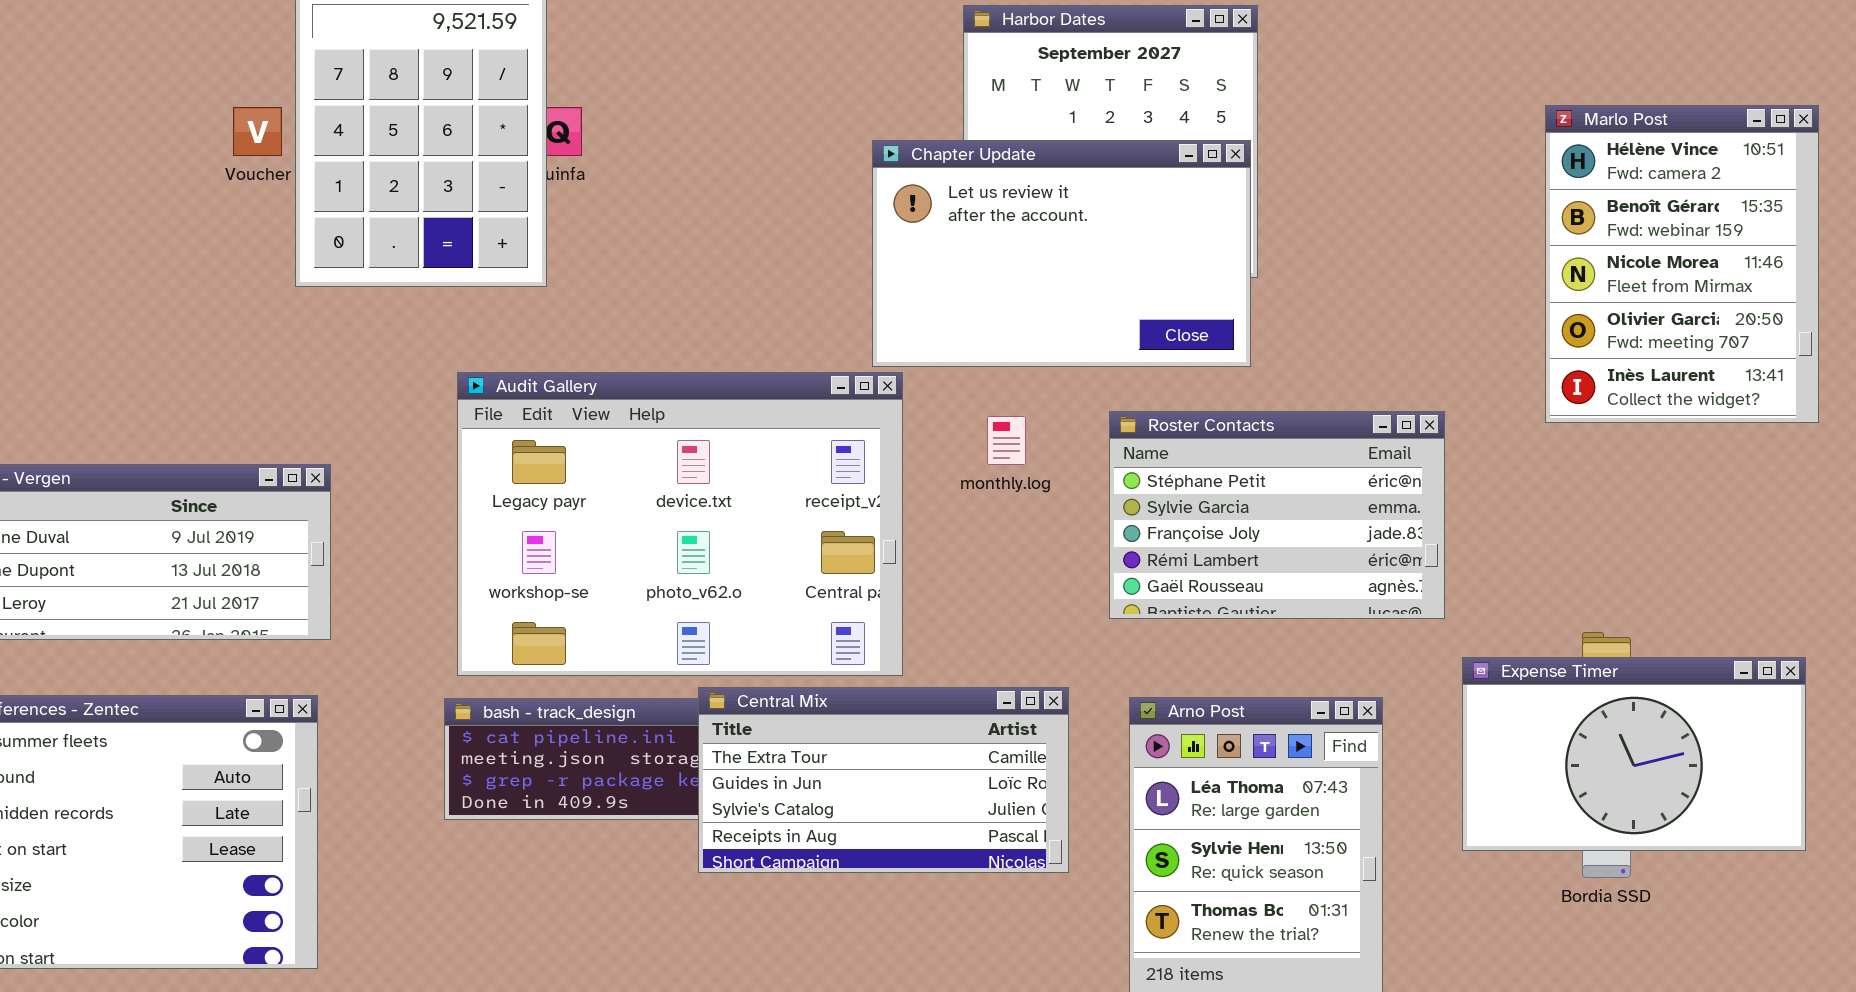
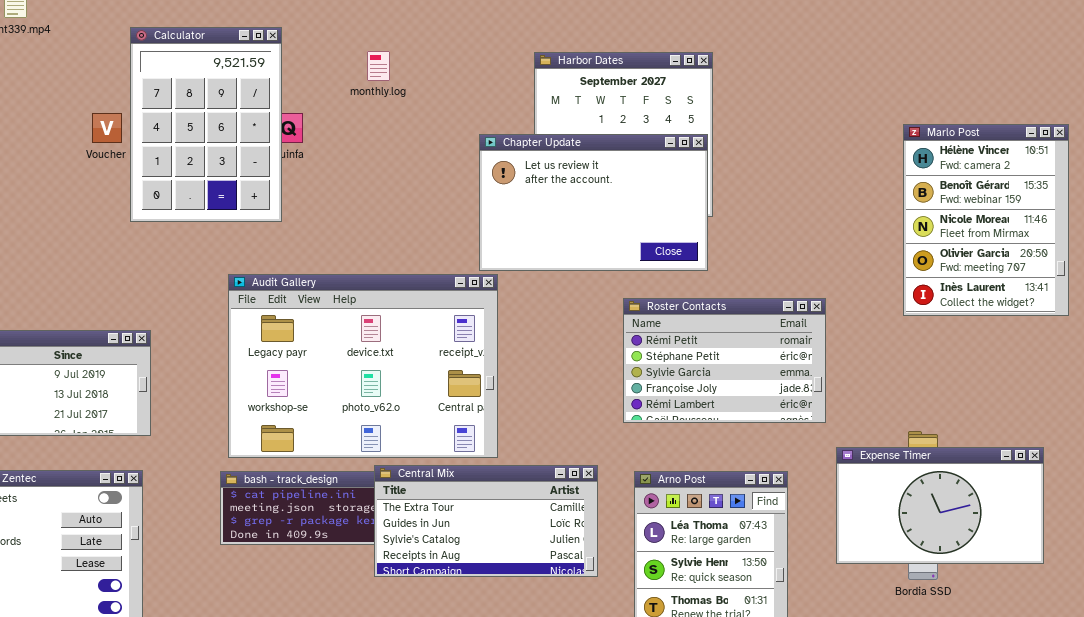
Marlo Post: [1545,105,1819,423] -> [903,124,1069,316], moved
Roster Contacts: [1109,411,1445,619] -> [623,298,826,423], scrolled up 1 row
monthly.log: [987,416,1026,465] -> [367,51,390,81], moved

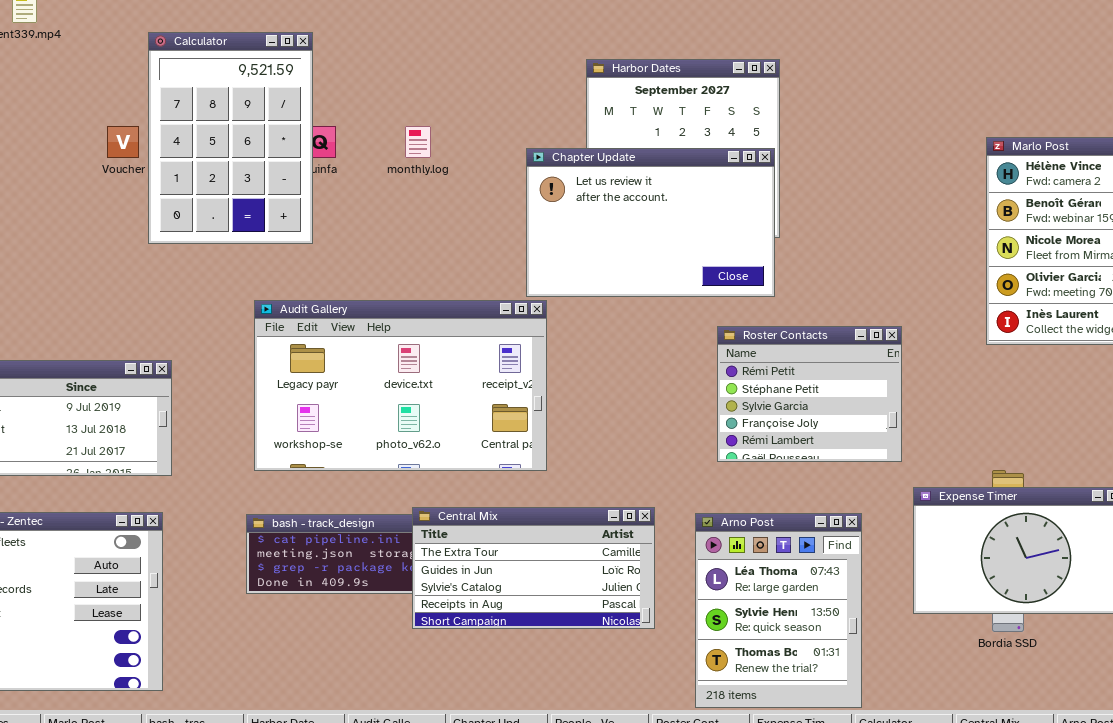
monthly.log: [367,51,390,81] -> [405,126,431,158], moved
Audit Gallery: [228,274,498,458] -> [254,300,547,471], resized
Roster Contacts: [623,298,826,423] -> [717,326,902,462], resized

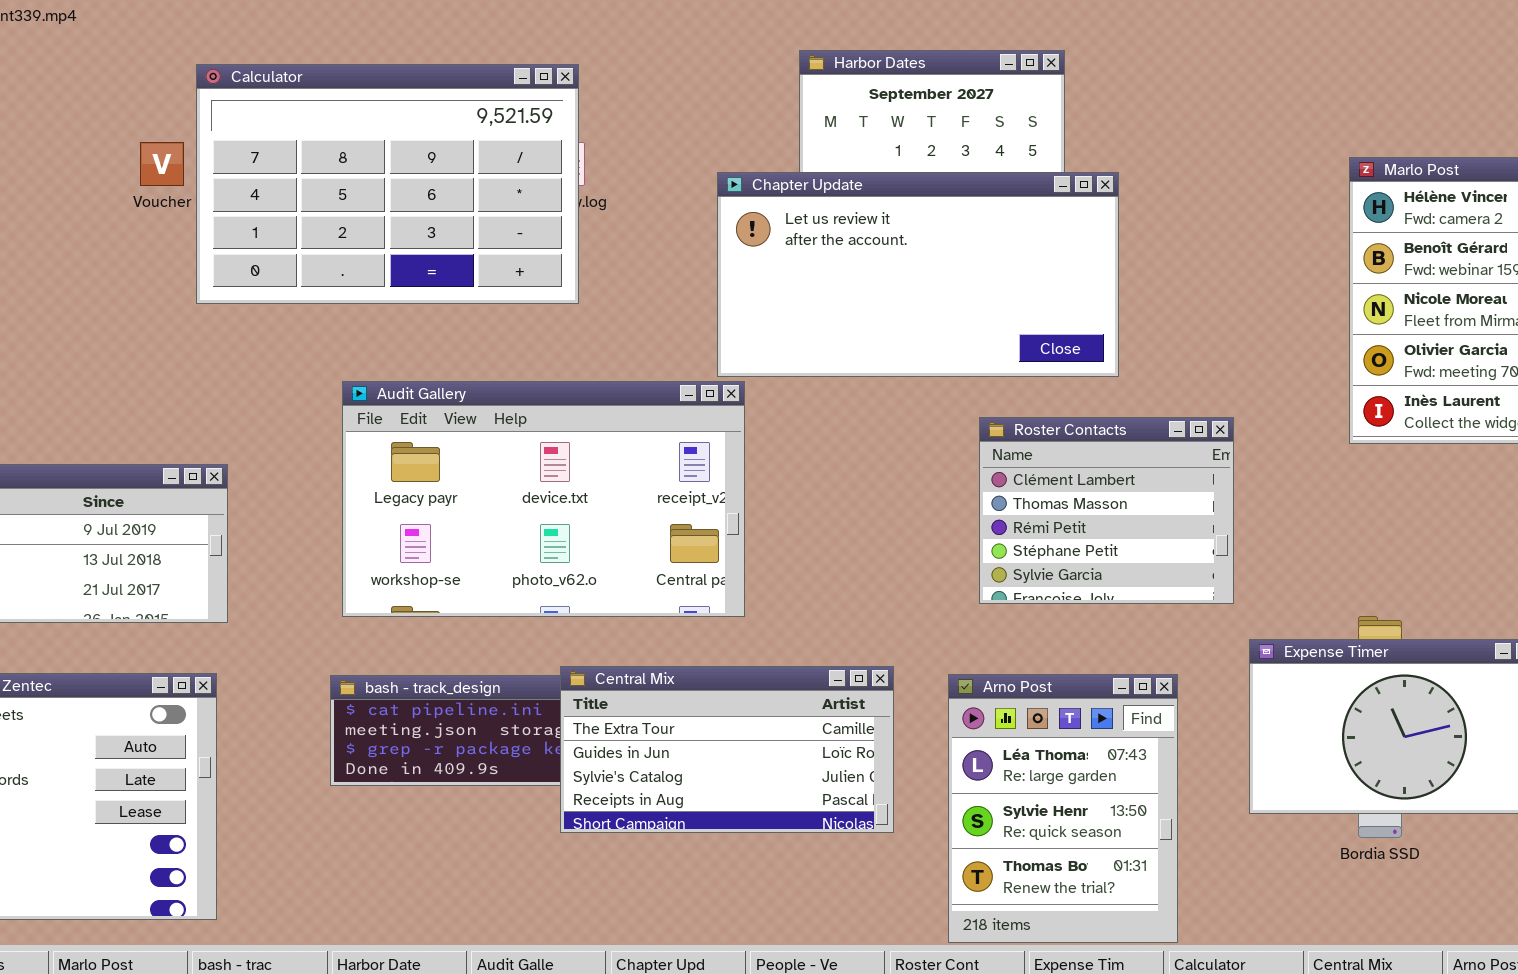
Calculator: [148,32,313,244] -> [196,64,579,304], resized
Chapter Update: [526,148,775,297] -> [717,172,1119,377], resized
Roster Contacts: [717,326,902,462] -> [979,417,1234,604], scrolled up 2 rows

